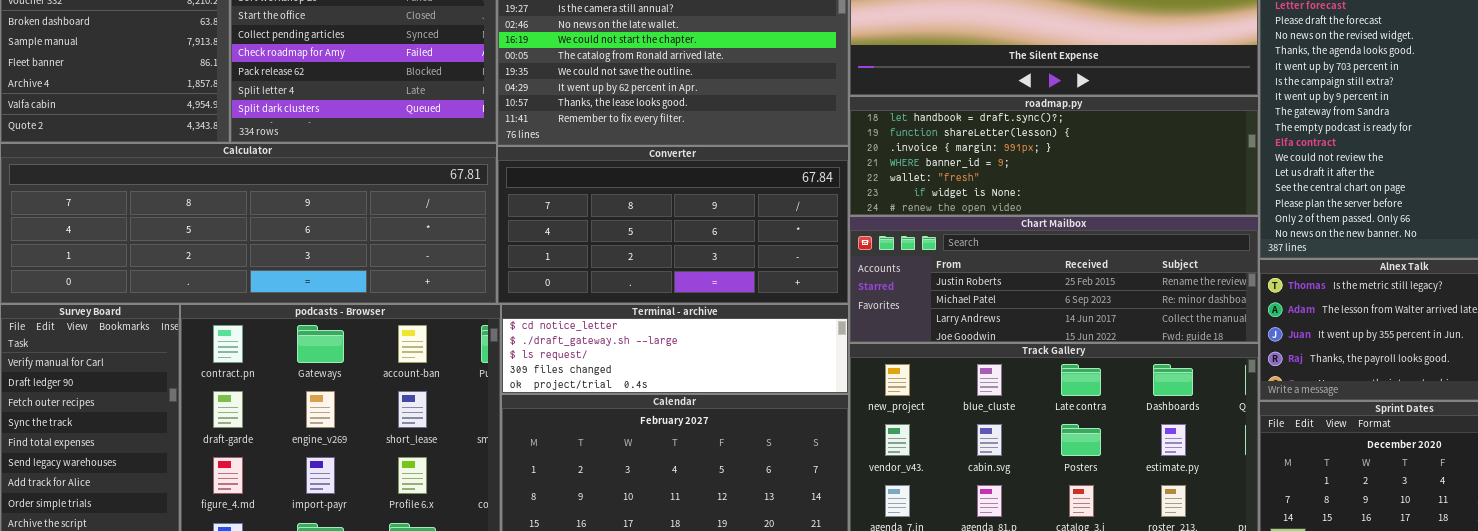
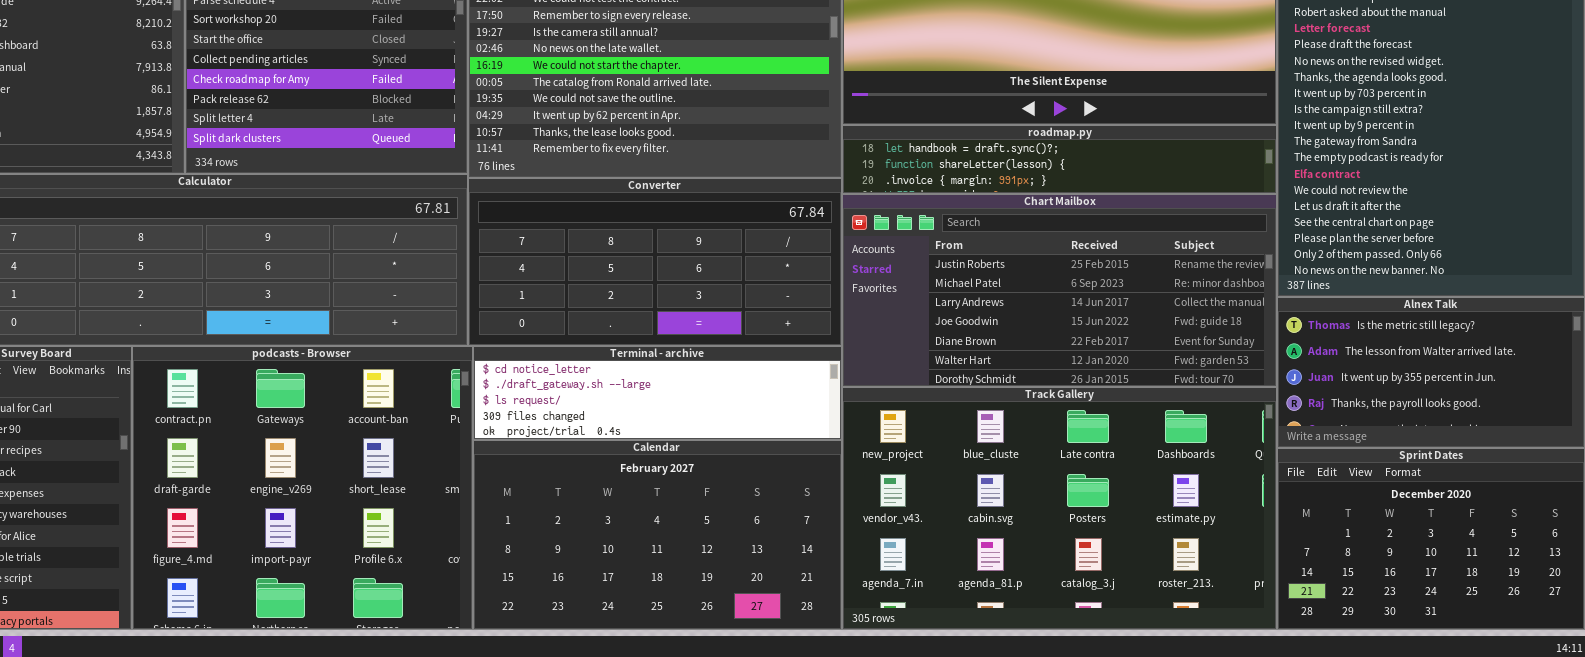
roadmap.py: [849,96,1259,216] -> [842,125,1277,194], resized
Chart Mailbox: [849,216,1259,343] -> [842,194,1277,387], resized

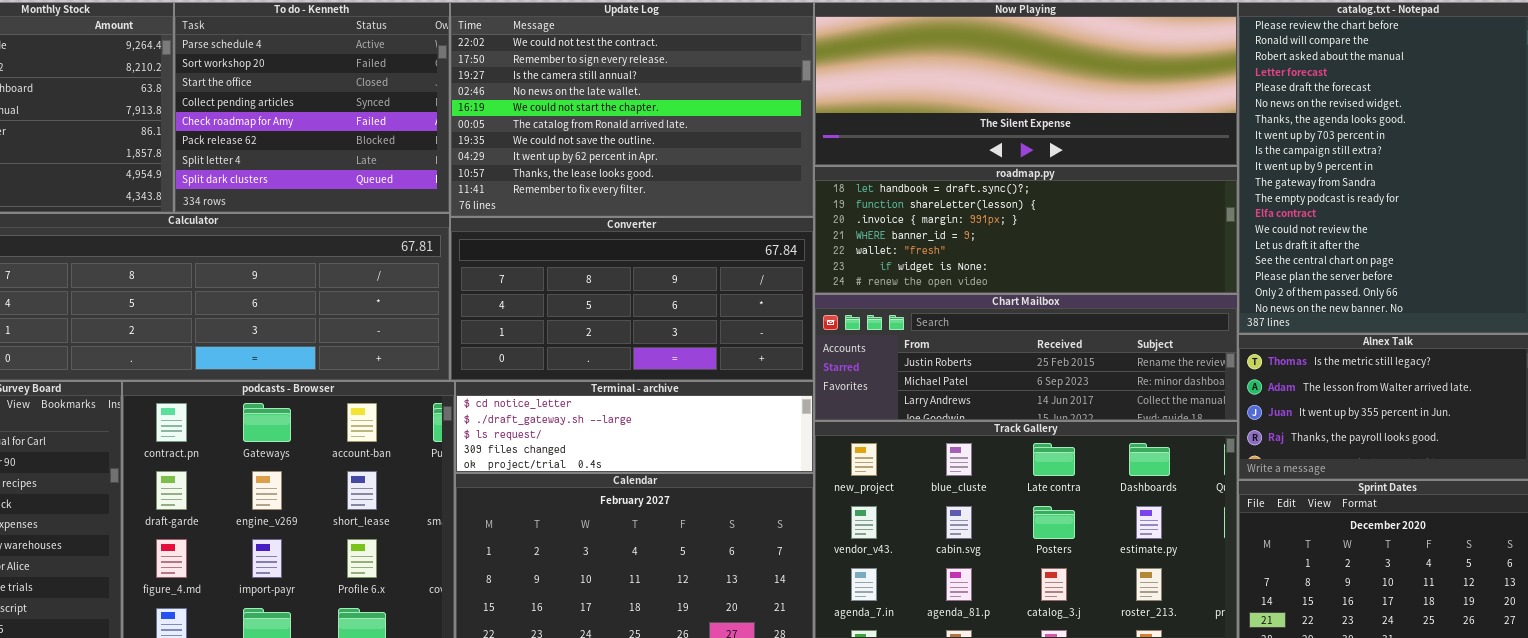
roadmap.py: [842,125,1277,194] -> [814,166,1238,294], resized
Chart Mailbox: [842,194,1277,387] -> [814,294,1238,421], resized

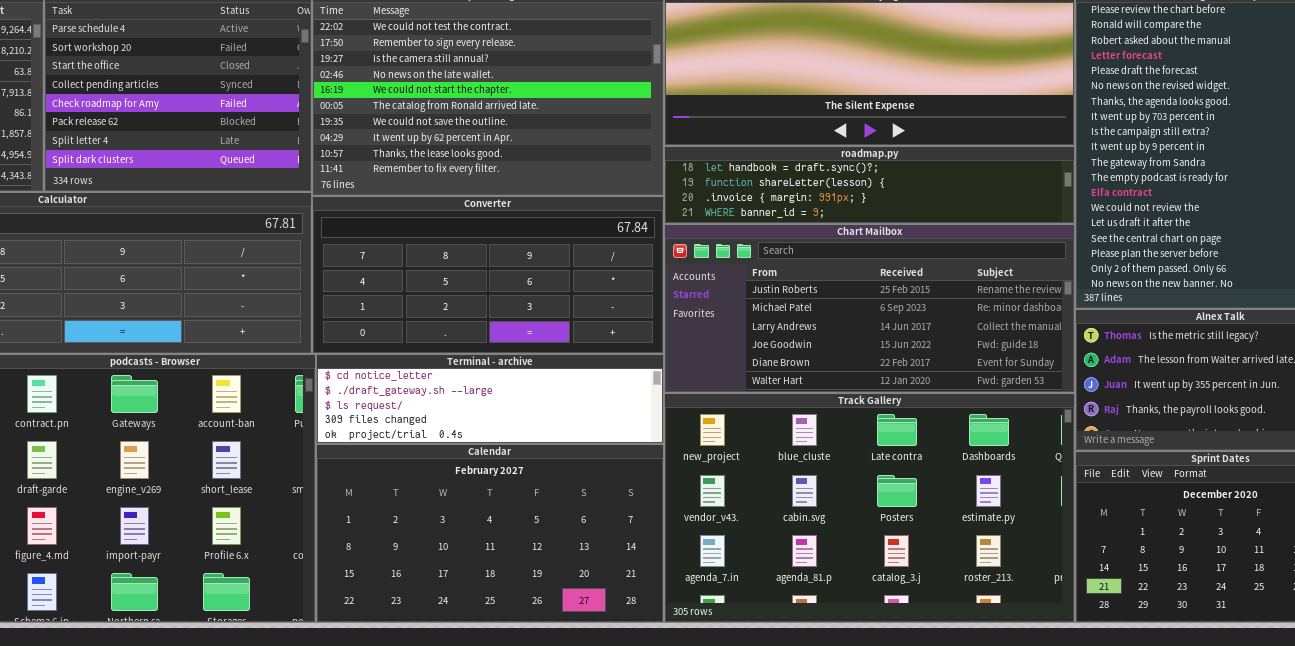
roadmap.py: [814,166,1238,294] -> [664,146,1075,224], resized
Chart Mailbox: [814,294,1238,421] -> [664,224,1075,393], resized

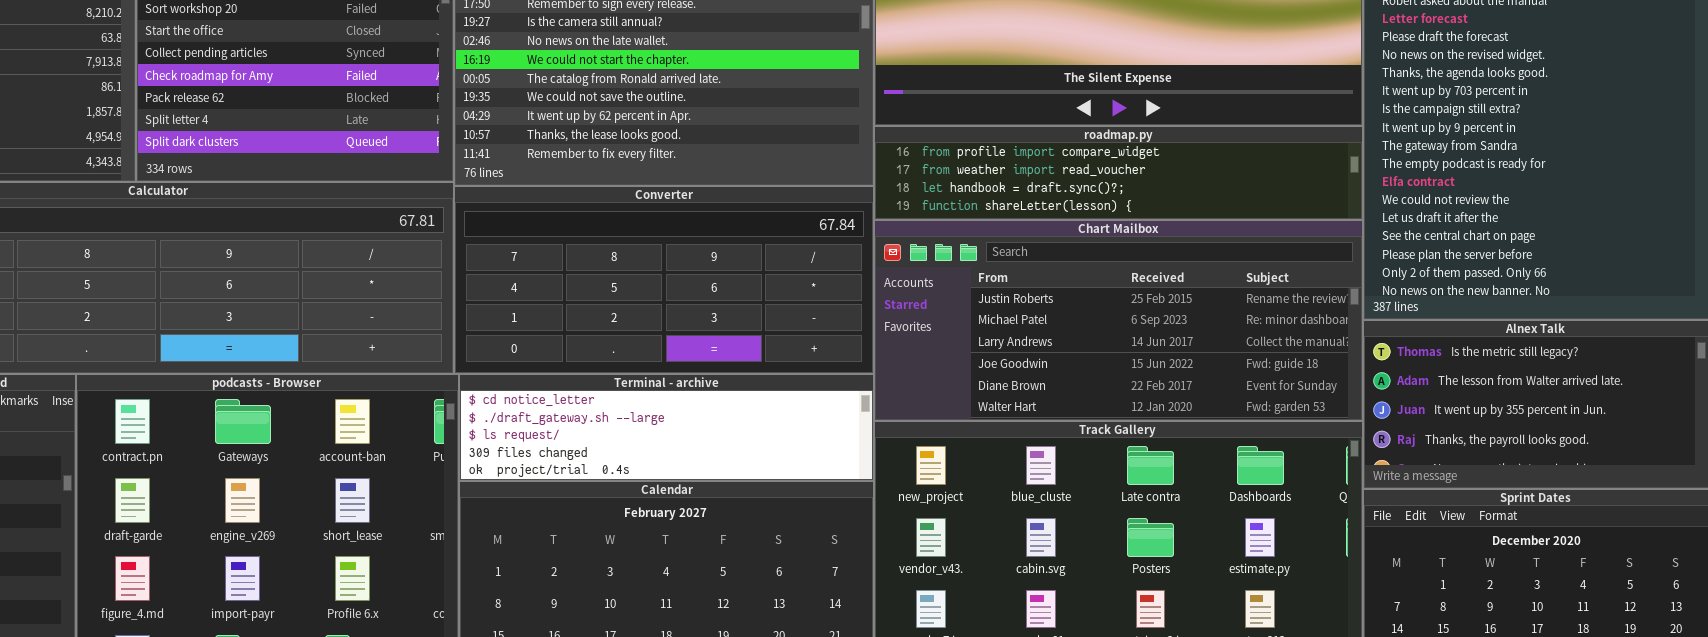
roadmap.py: [664,146,1075,224] -> [874,126,1363,220], scrolled up 2 rows

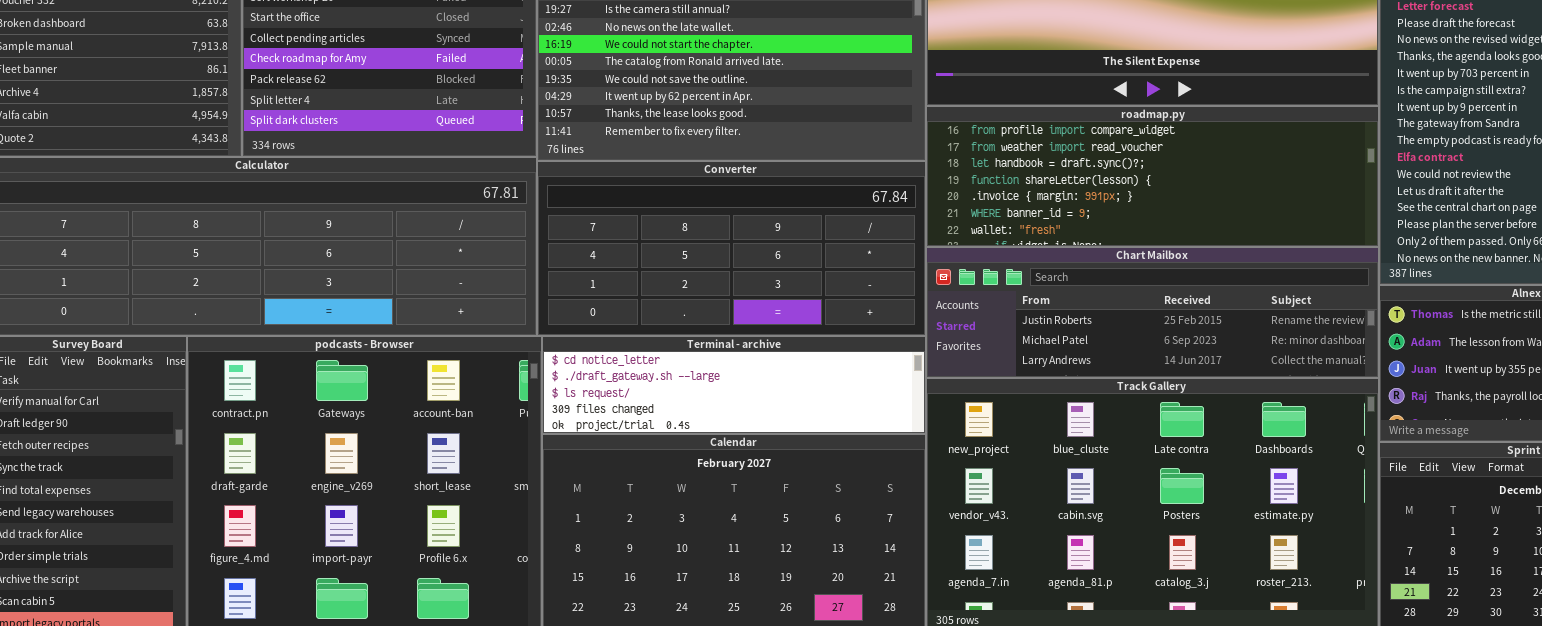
roadmap.py: [874,126,1363,220] -> [926,106,1379,247], resized
Chart Mailbox: [874,220,1363,421] -> [926,247,1379,378], resized

